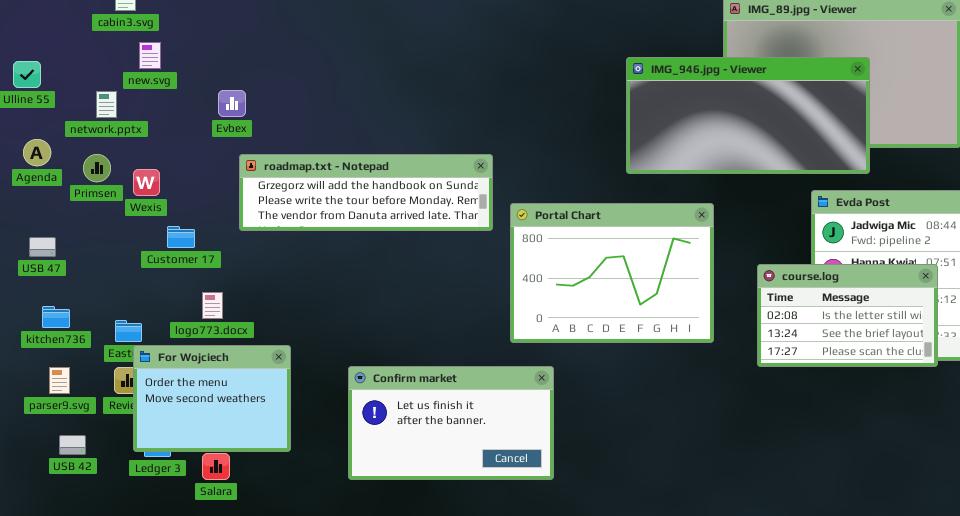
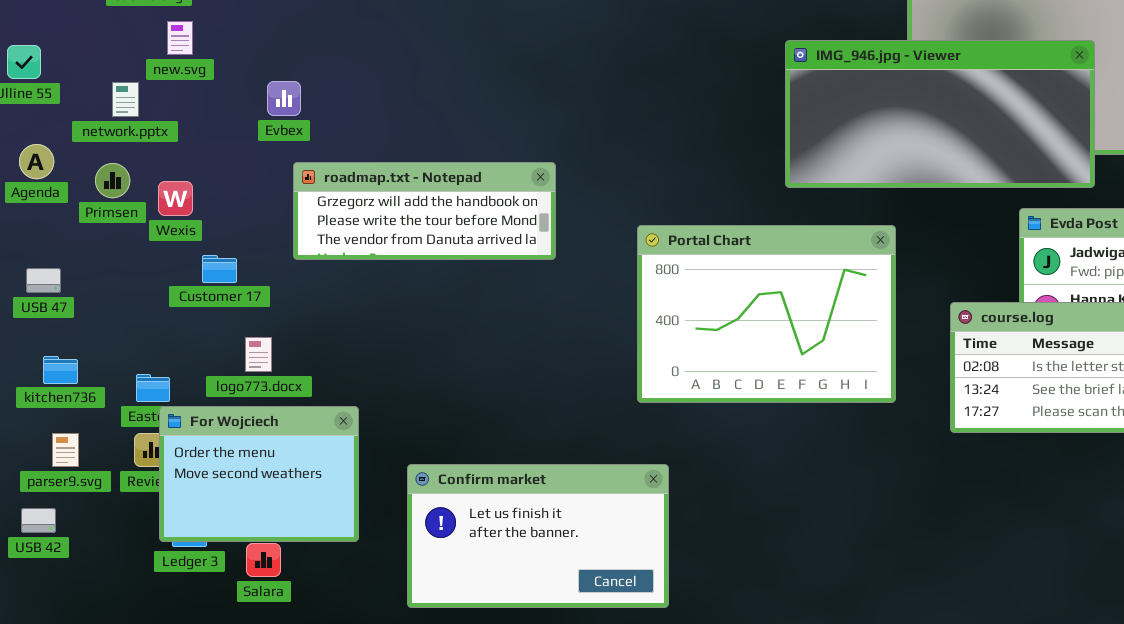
roadmap.txt - Notepad: [239,154,493,231] -> [293,162,556,260], resized
Confirm market: [348,366,554,480] -> [407,464,669,608], moved
USB 42: [59,435,86,455] -> [21,508,56,533], moved

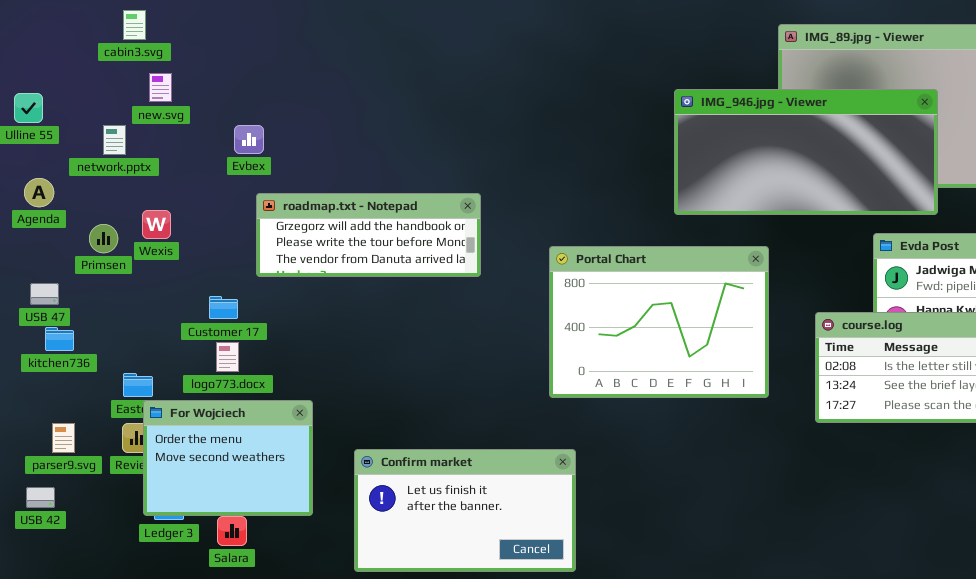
Primsen: [95,163,130,198] -> [89,224,118,253], moved
Customer 17: [202,255,237,283] -> [209,296,238,319], moved
kitchen736: [43,356,78,384] -> [45,327,74,351], moved

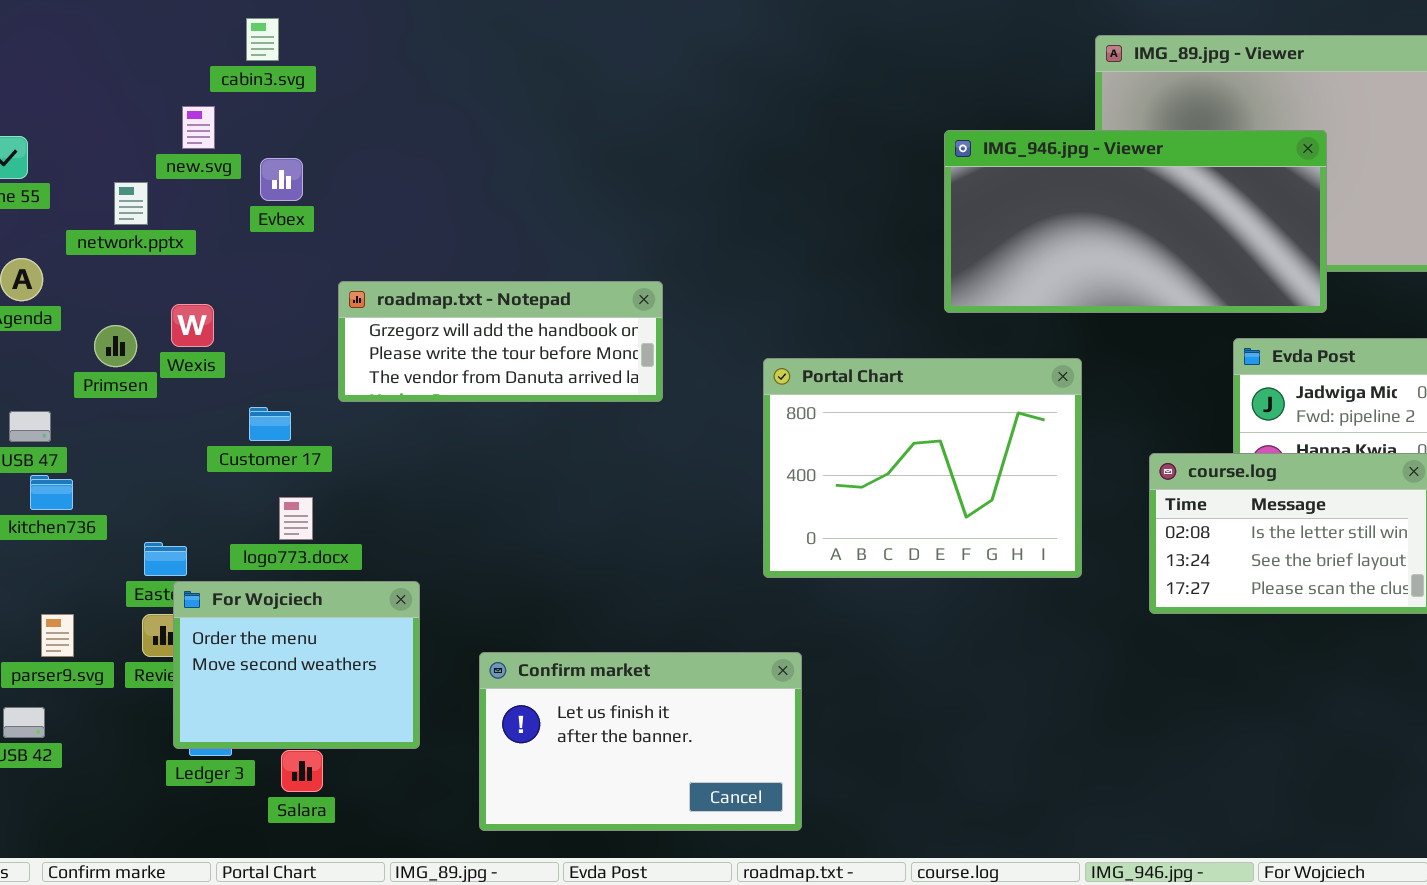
cabin3.svg: [123,10,146,40] -> [246,18,279,61], moved
Evbex: [234,125,264,154] -> [260,158,303,201], moved
Customer 17: [209,296,238,319] -> [249,407,291,441], moved

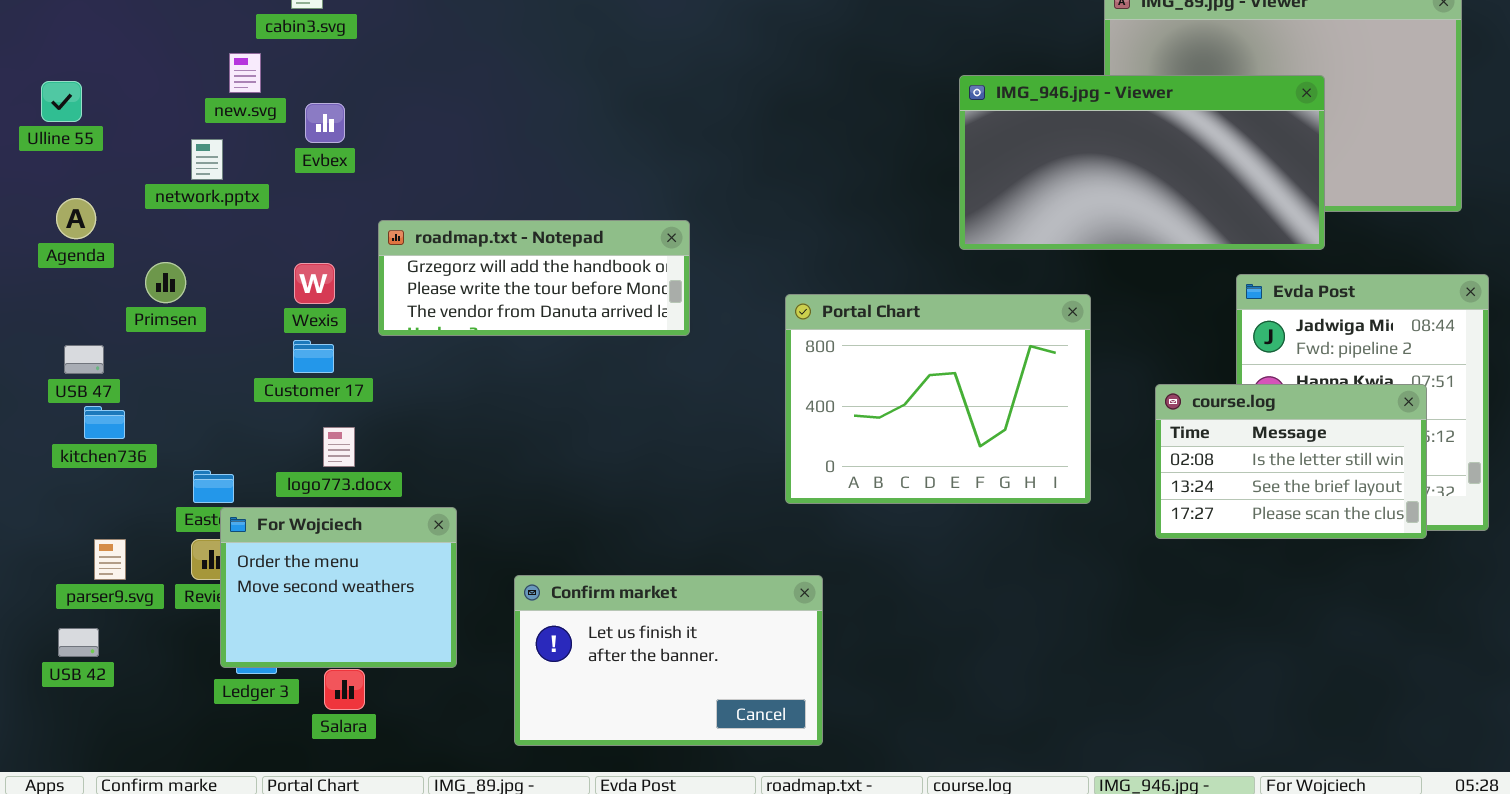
network.pptx: [114,182,148,225] -> [191,139,223,180], moved
Wexis: [171,304,214,347] -> [294,263,335,304], moved

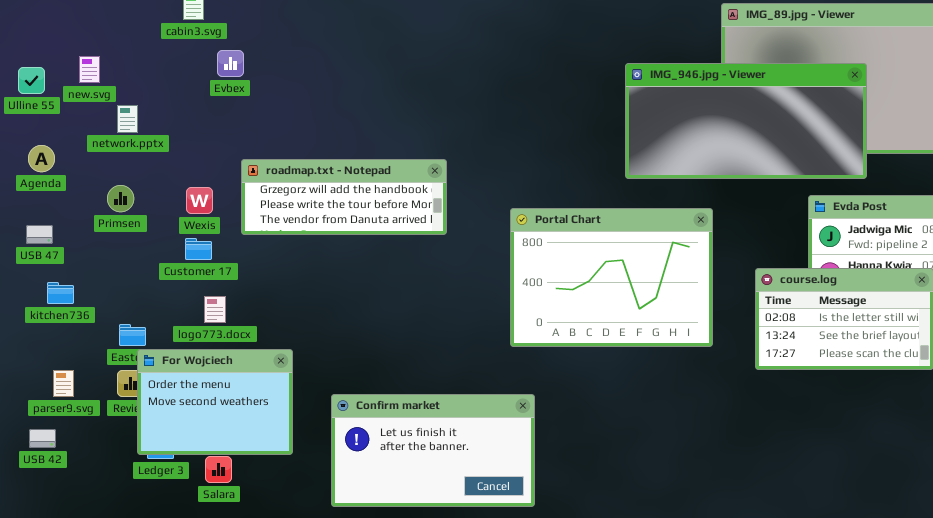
new.svg: [229,53,261,93] -> [79,56,100,83], moved
Evbex: [305,103,345,143] -> [217,50,244,77], moved
Primsen: [145,262,186,303] -> [107,185,134,212], moved
USB 47: [64,345,104,374] -> [26,225,53,244], moved

